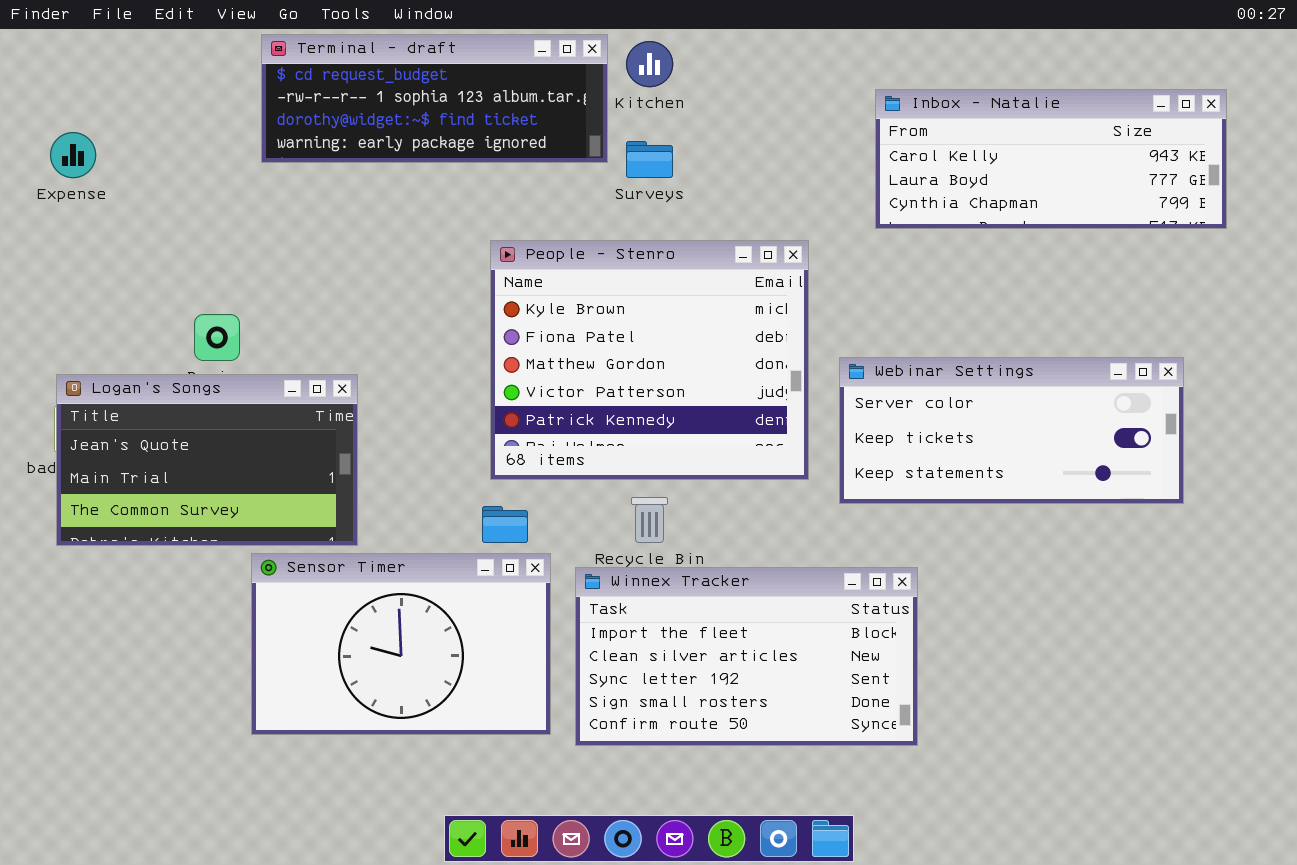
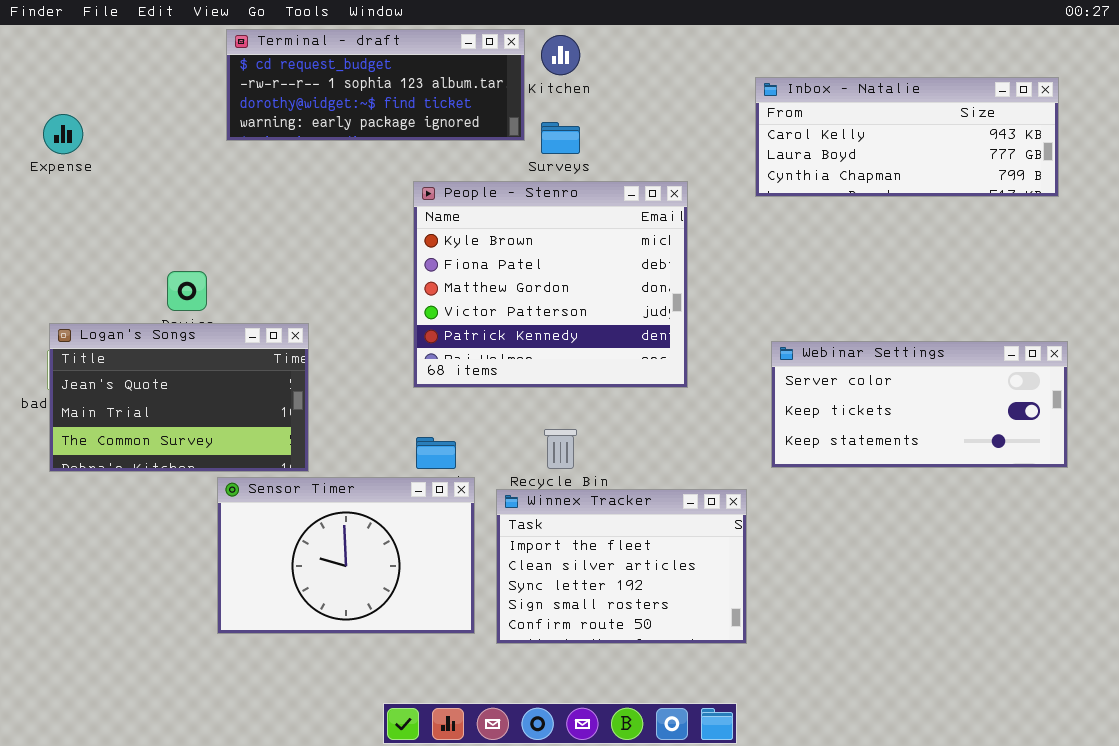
People - Stenro: [490,240,809,480] -> [413,181,688,388], moved
Webinar Settings: [839,357,1184,504] -> [771,341,1068,468], moved
Winnex Tracker: [575,567,918,746] -> [496,489,747,644], resized

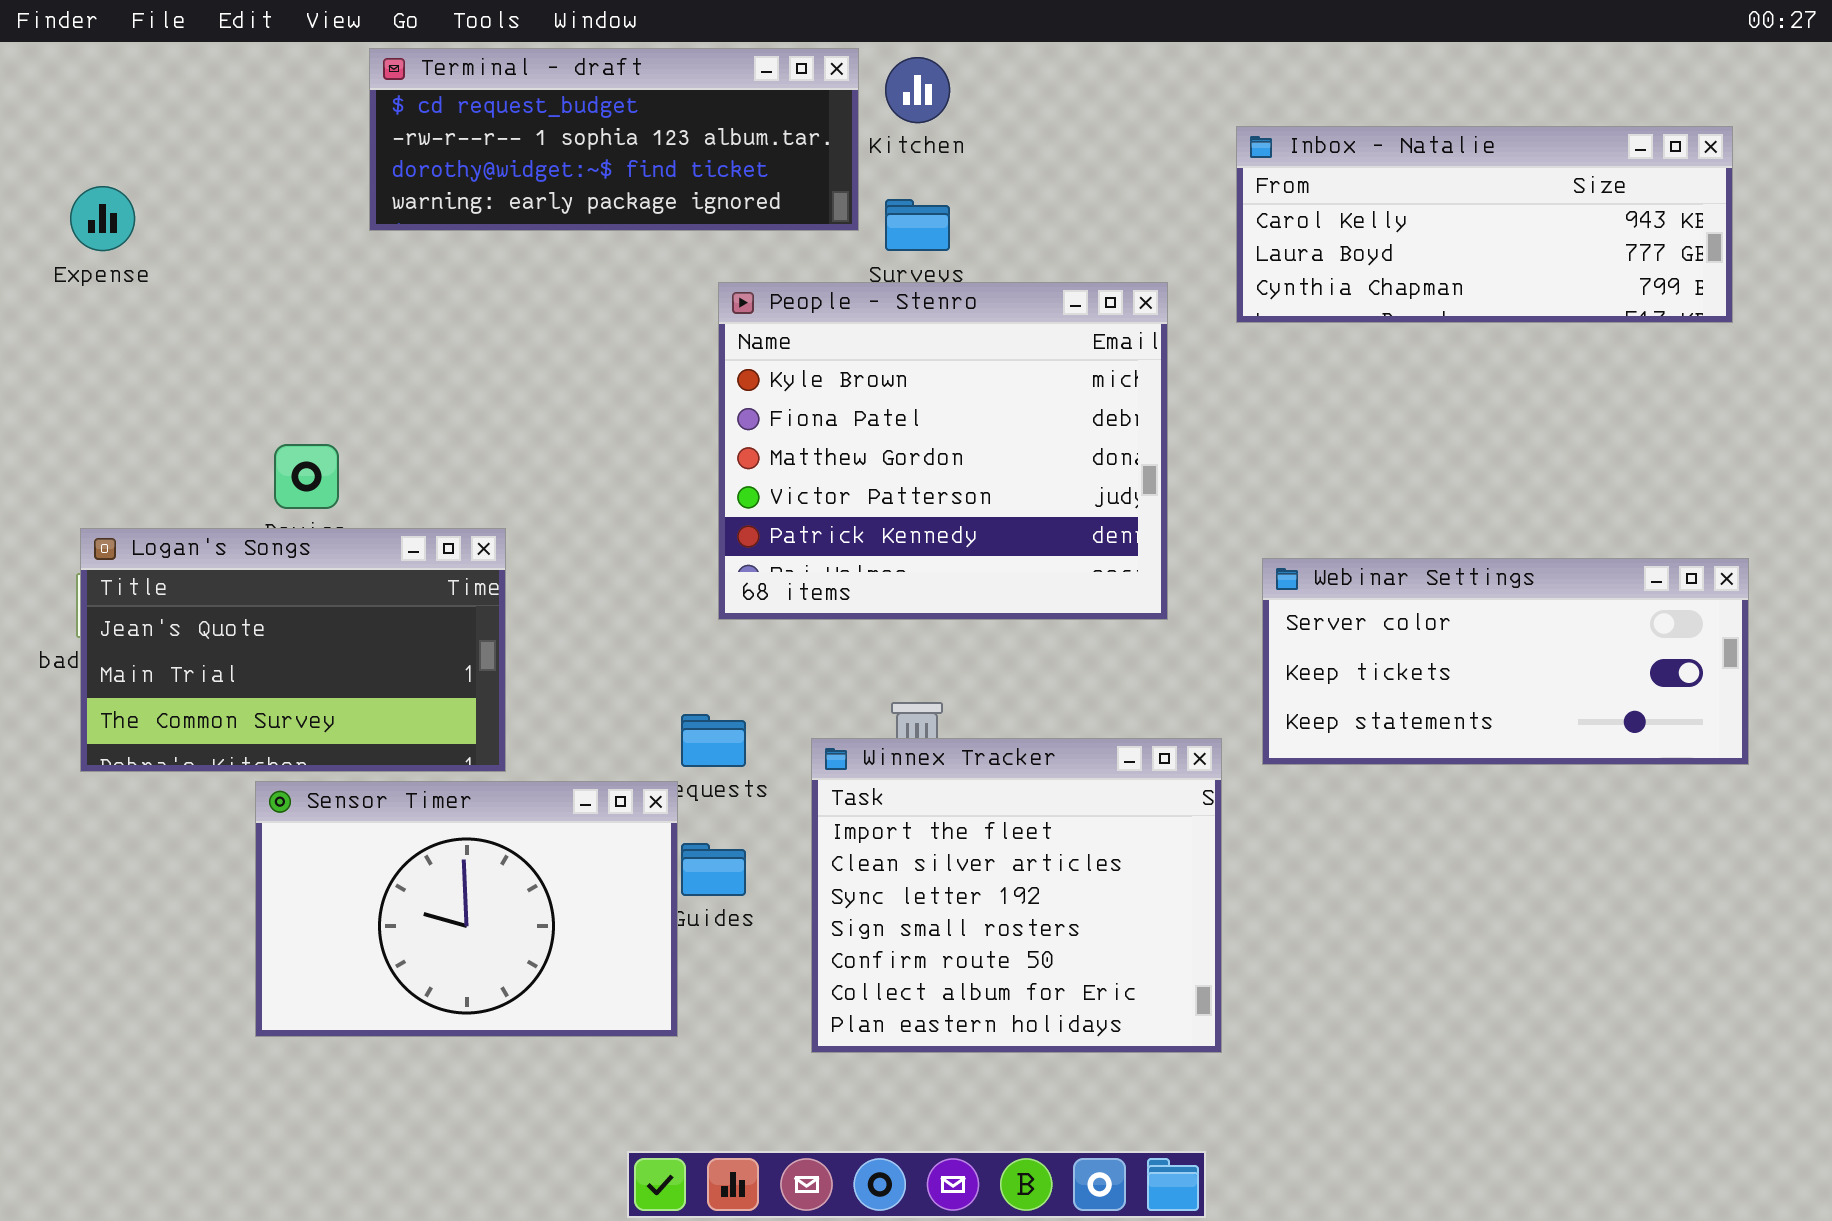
People - Stenro: [413,181,688,388] -> [718,282,1168,620], moved
Sensor Timer: [217,477,475,634] -> [255,781,678,1037], moved
Winnex Tracker: [496,489,747,644] -> [811,738,1222,1053], resized

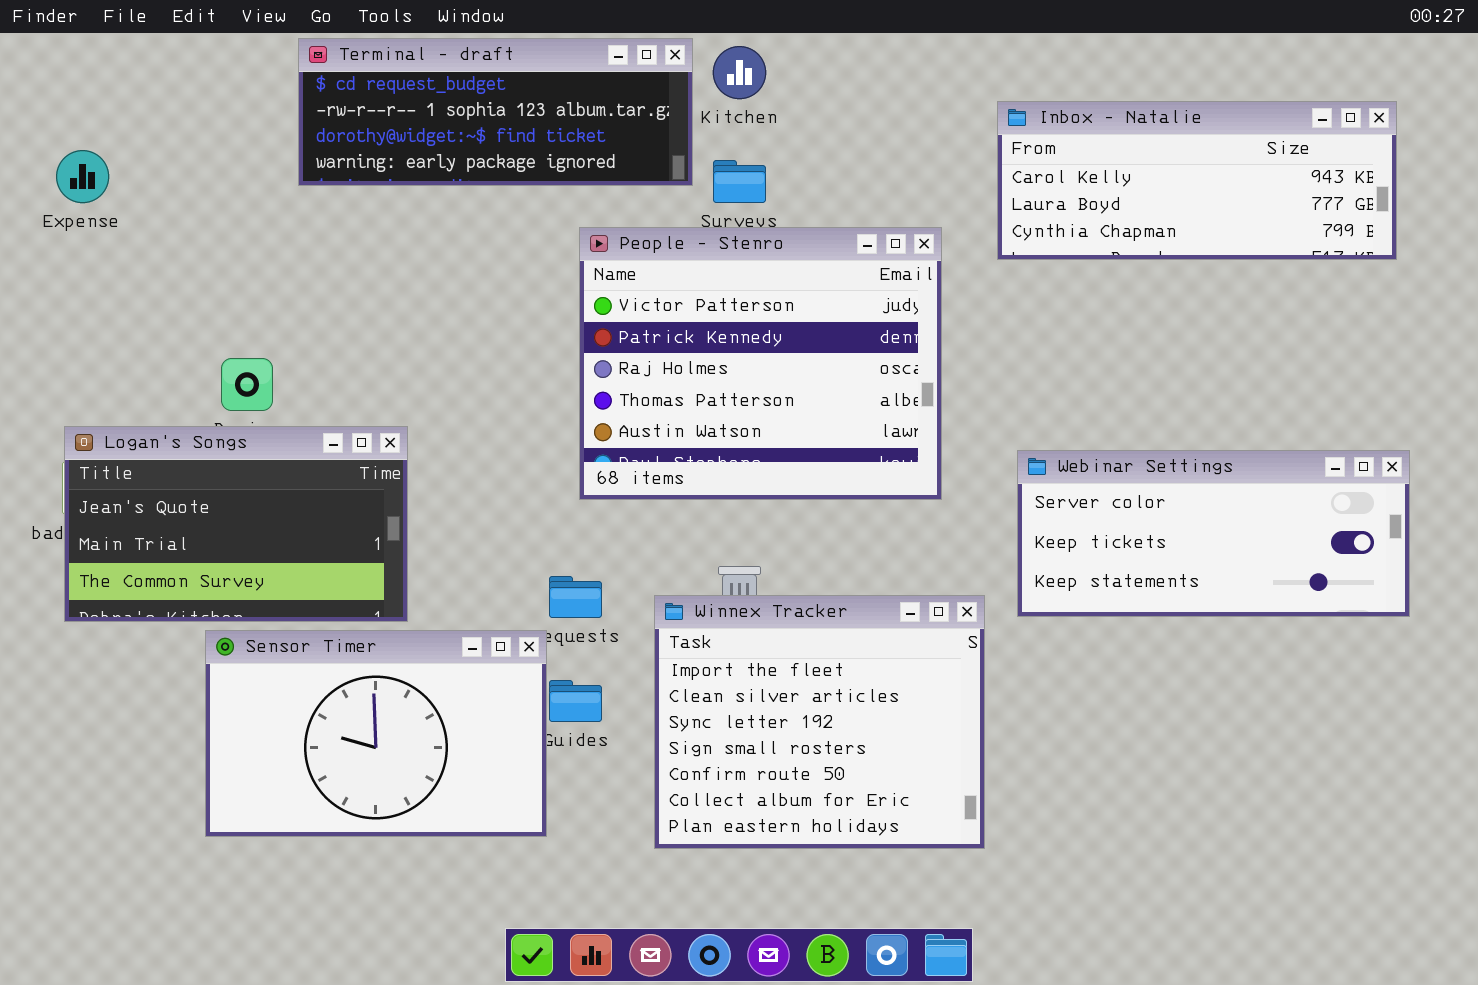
People - Stenro: [718,282,1168,620] -> [579,227,942,500], scrolled down 3 rows

